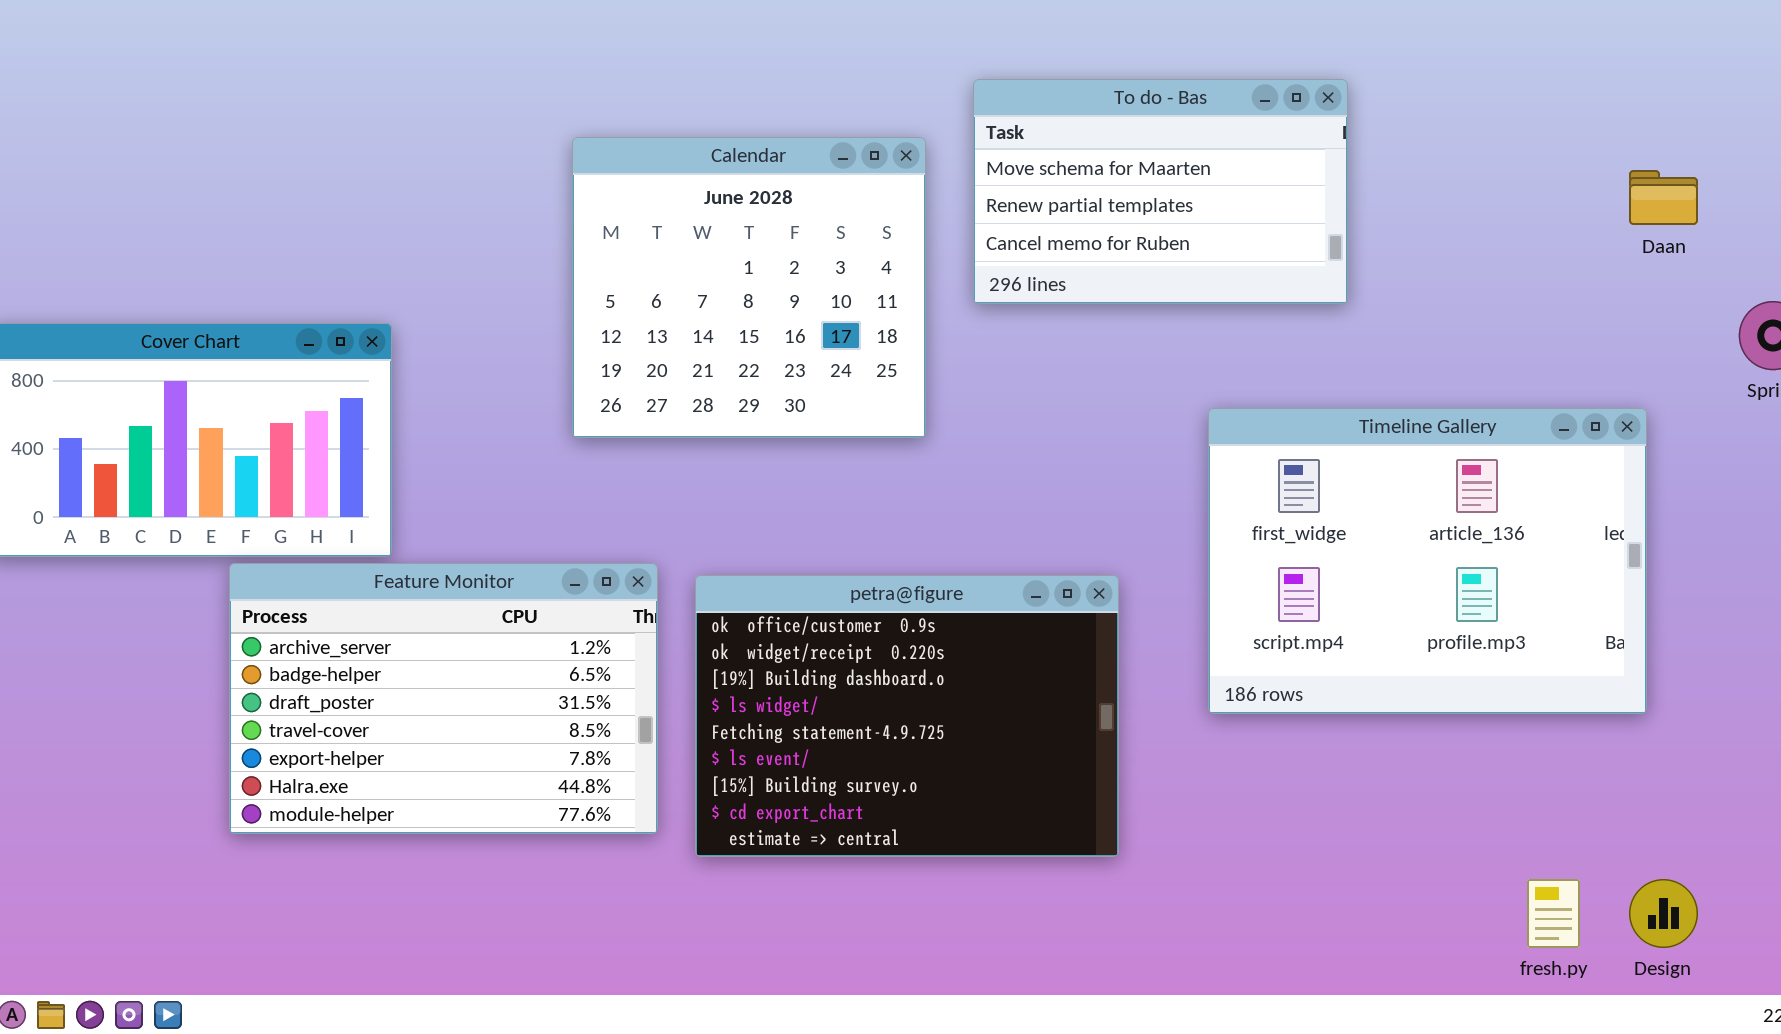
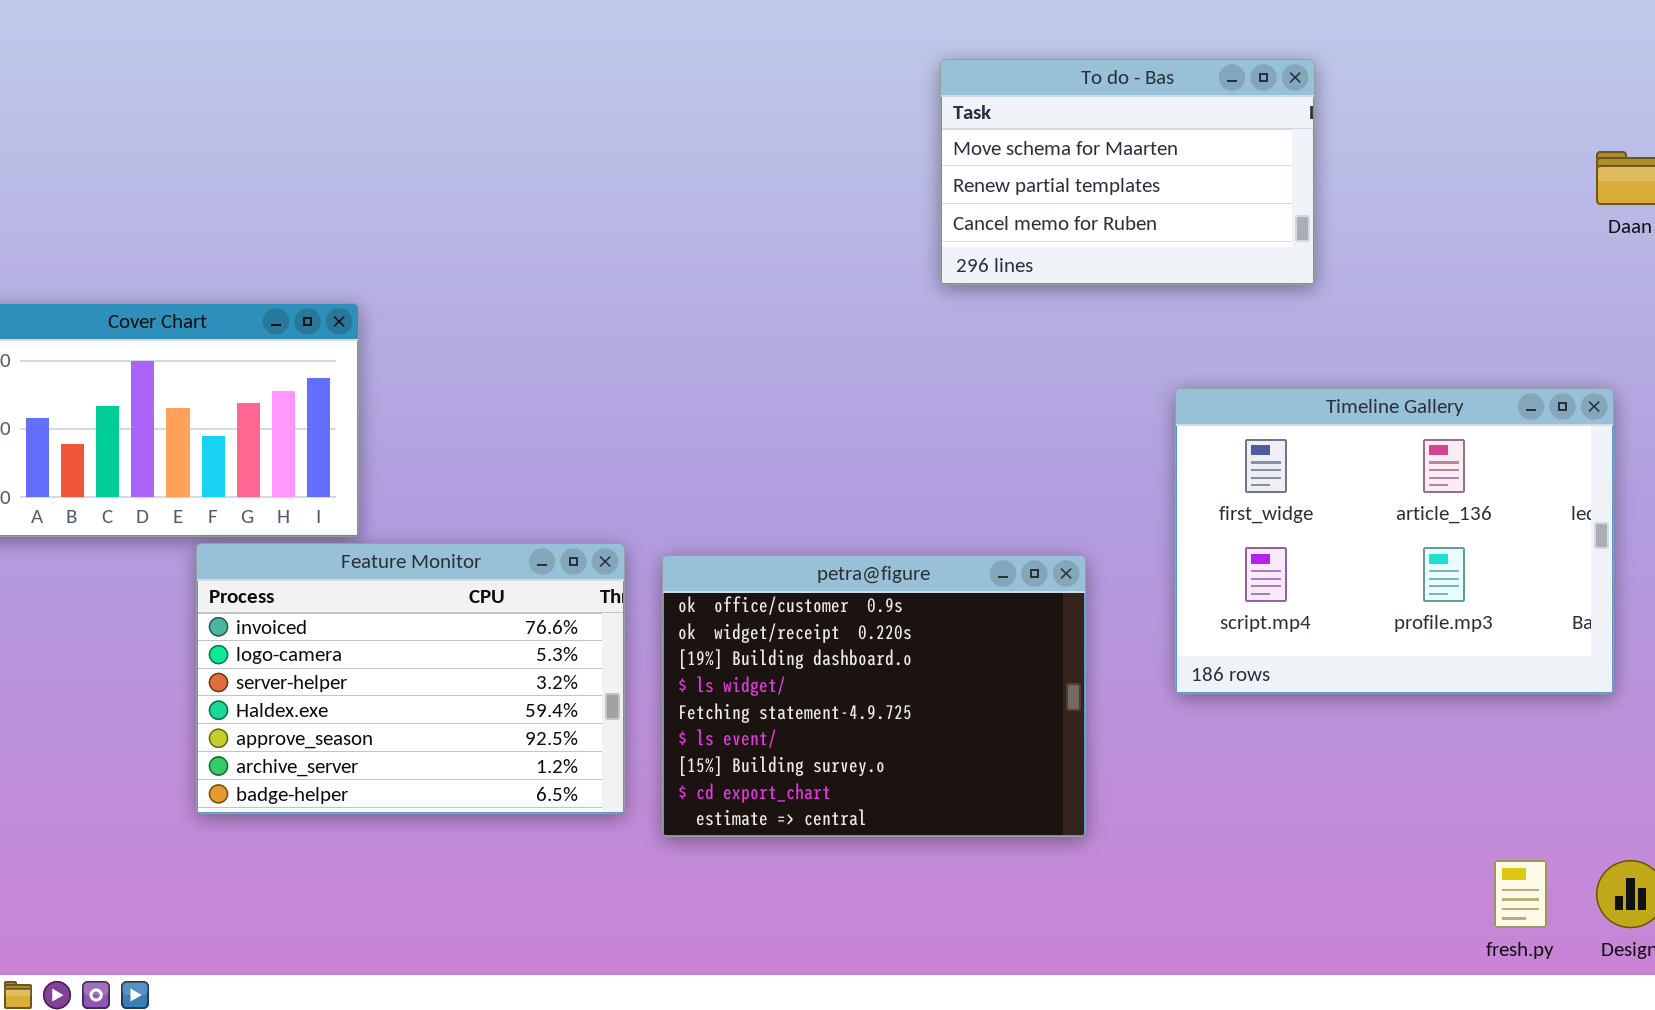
Calendar: [572,137,926,438] -> none, closed
Feature Monitor: [229,563,658,834] -> [196,543,625,814], scrolled up 5 rows

